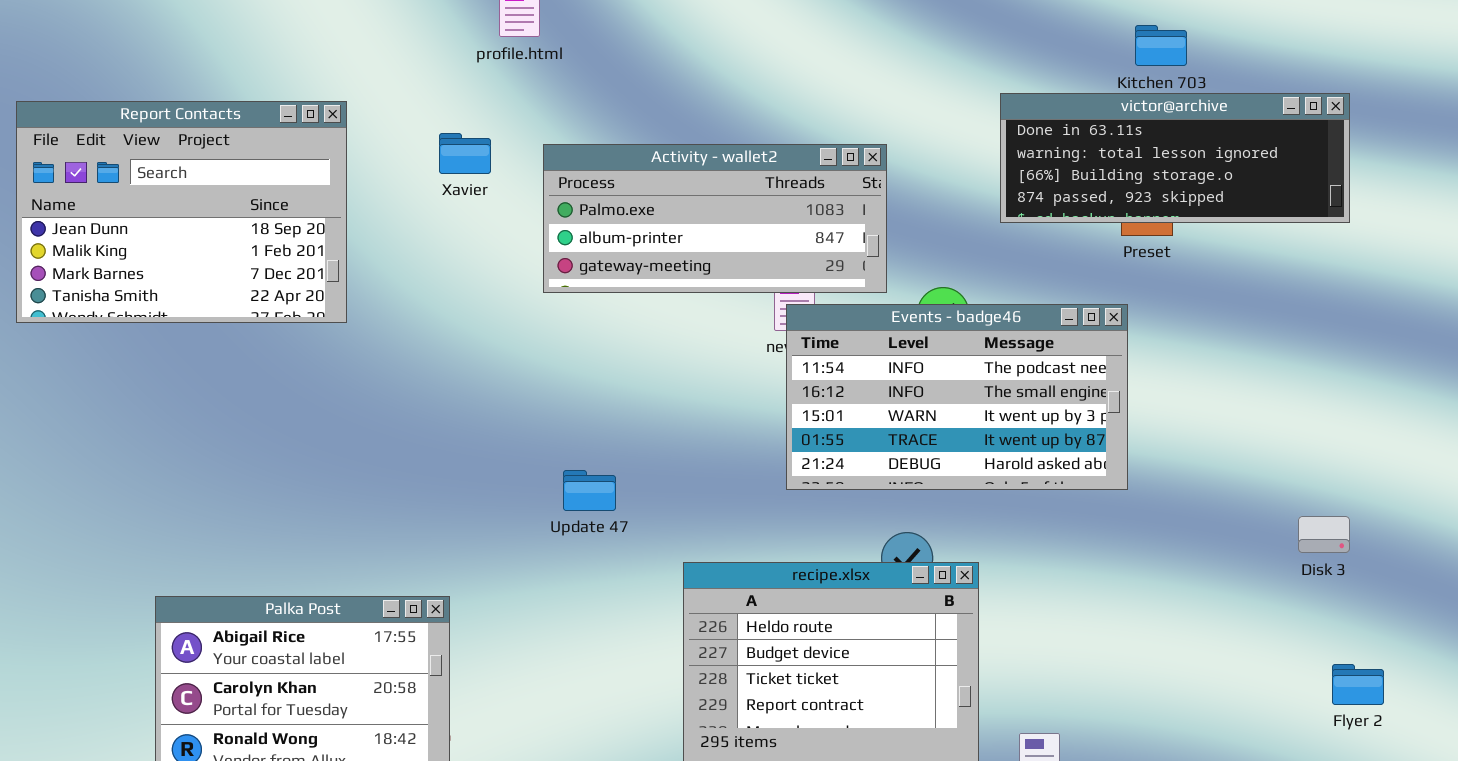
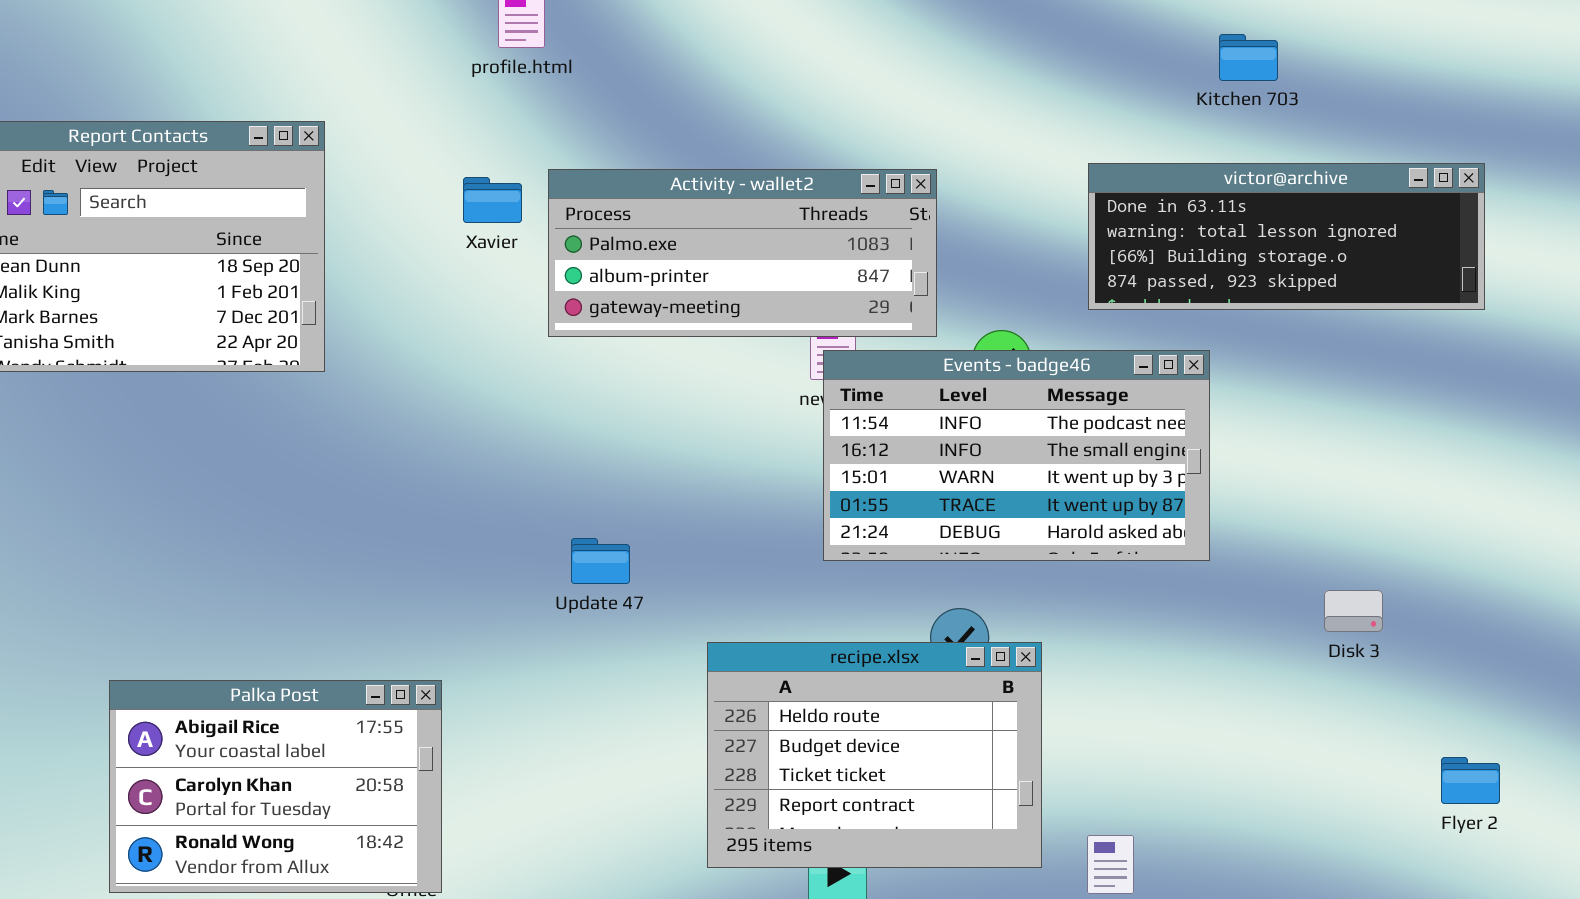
victor@archive: [1000,93,1350,223] -> [1088,163,1485,310], moved
Xavier: [439,133,491,174] -> [463,177,522,223], moved
Disk 3: [1298,516,1350,553] -> [1324,590,1383,632], moved

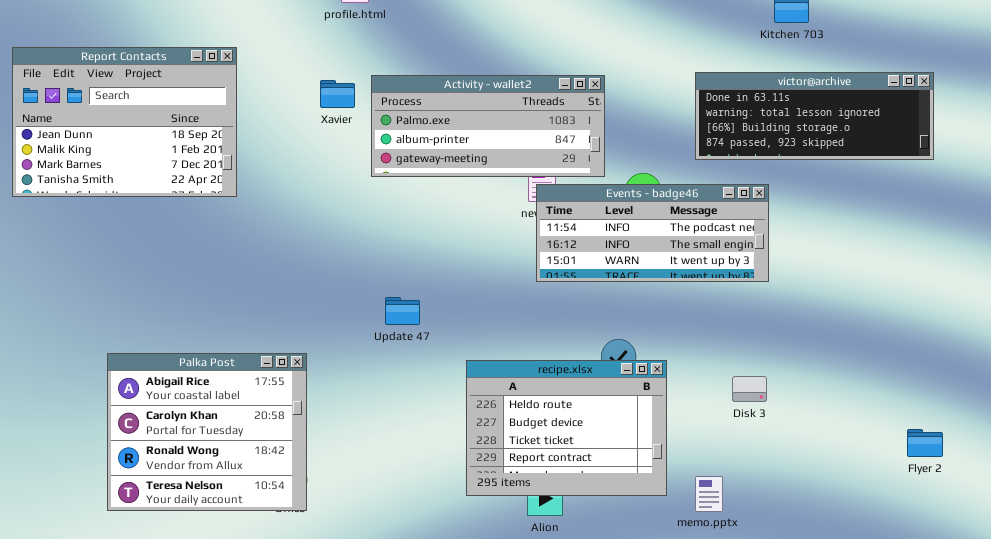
Events - badge46: [823,350,1210,561] -> [536,184,769,282], resized
Disk 3: [1324,590,1383,632] -> [732,376,767,402], moved
Palka Post: [109,680,442,893] -> [107,353,307,511], resized

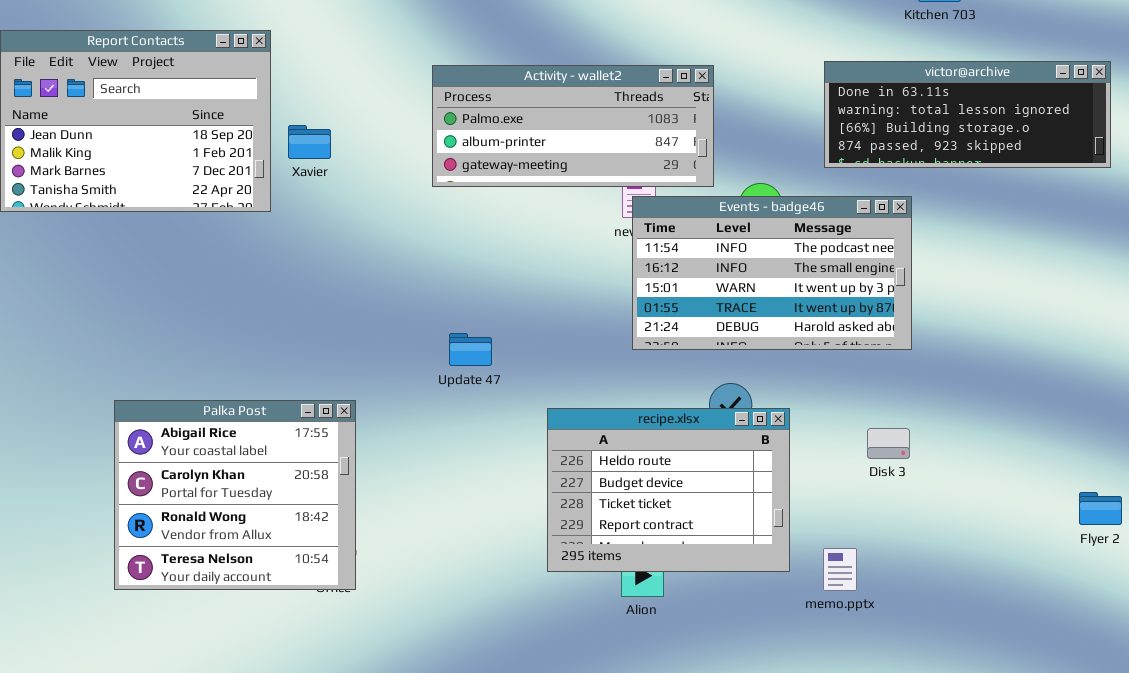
Xavier: [320,80,355,108] -> [288,125,331,159], moved
Events - badge46: [536,184,769,282] -> [632,196,912,350], resized

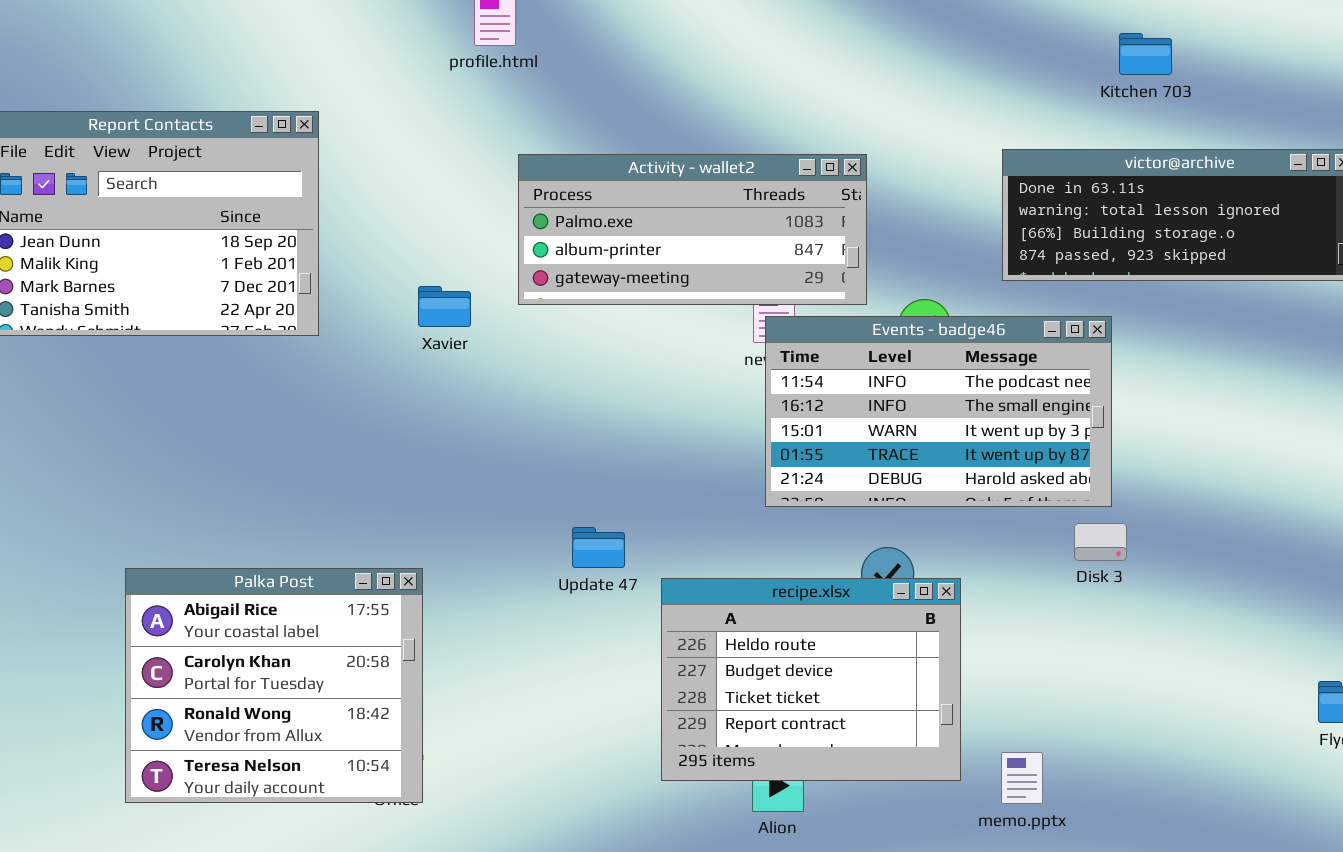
Xavier: [288,125,331,159] -> [418,286,471,327], moved
Update 47: [449,333,492,366] -> [572,527,625,568], moved
Disk 3: [867,428,910,459] -> [1074,523,1127,561], moved

